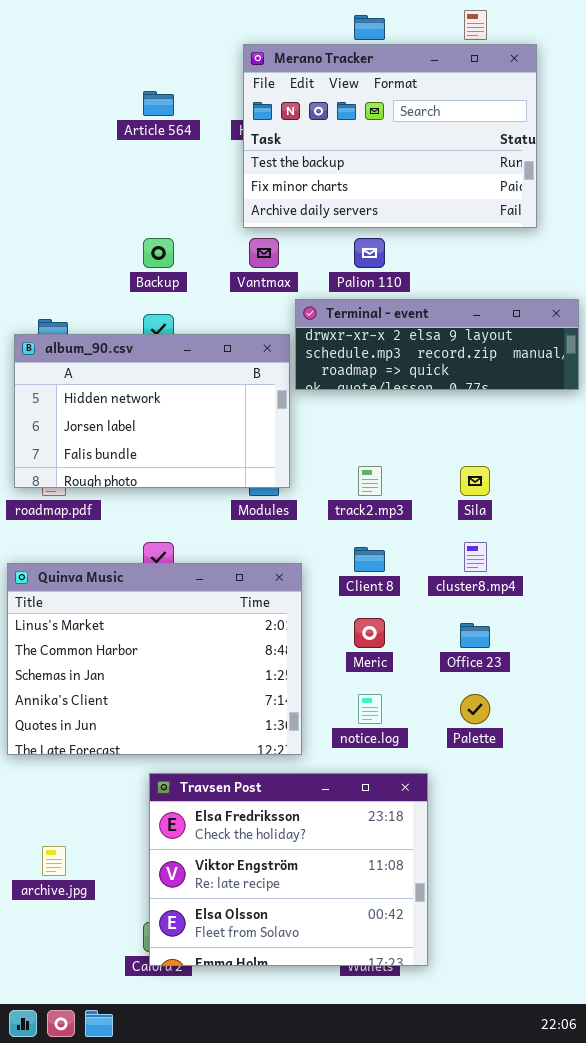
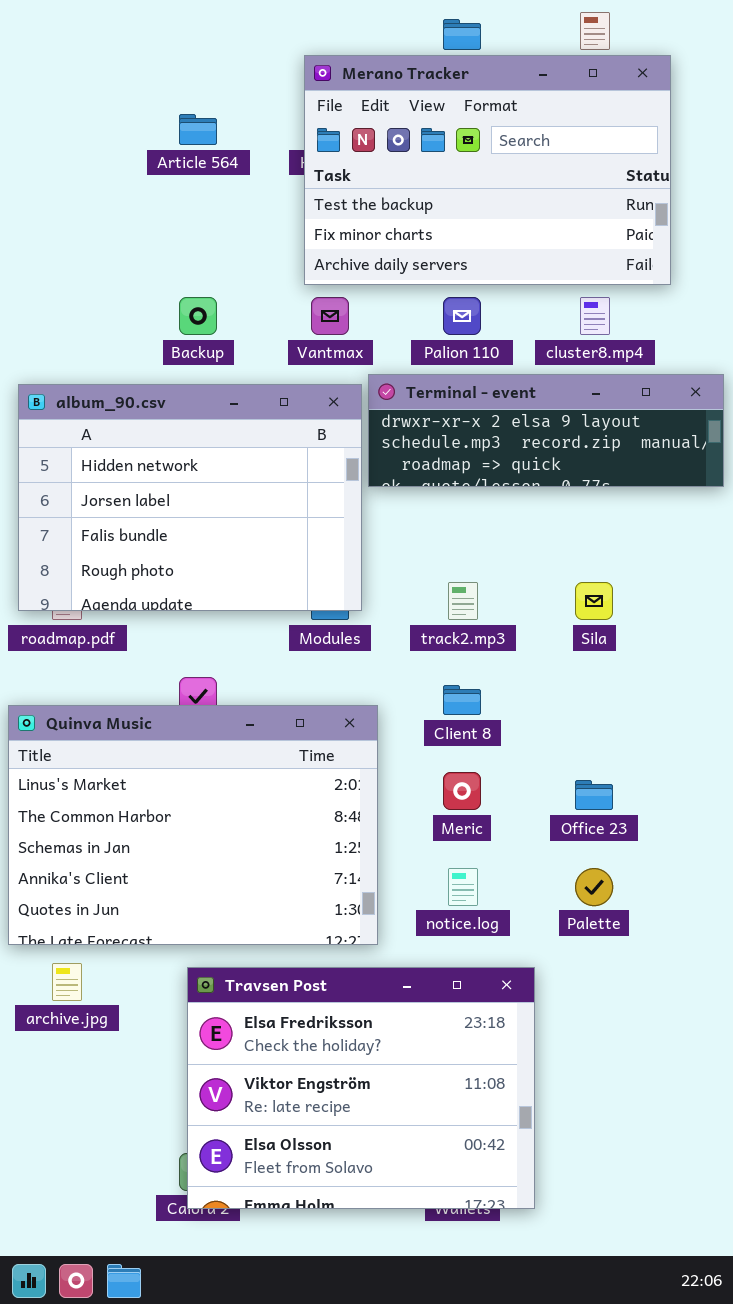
album_90.csv: [14,334,290,488] -> [18,384,362,611], resized
cluster8.mp4: [464,542,487,572] -> [580,297,610,335], moved
archive.jpg: [42,846,66,876] -> [52,963,82,1001], moved

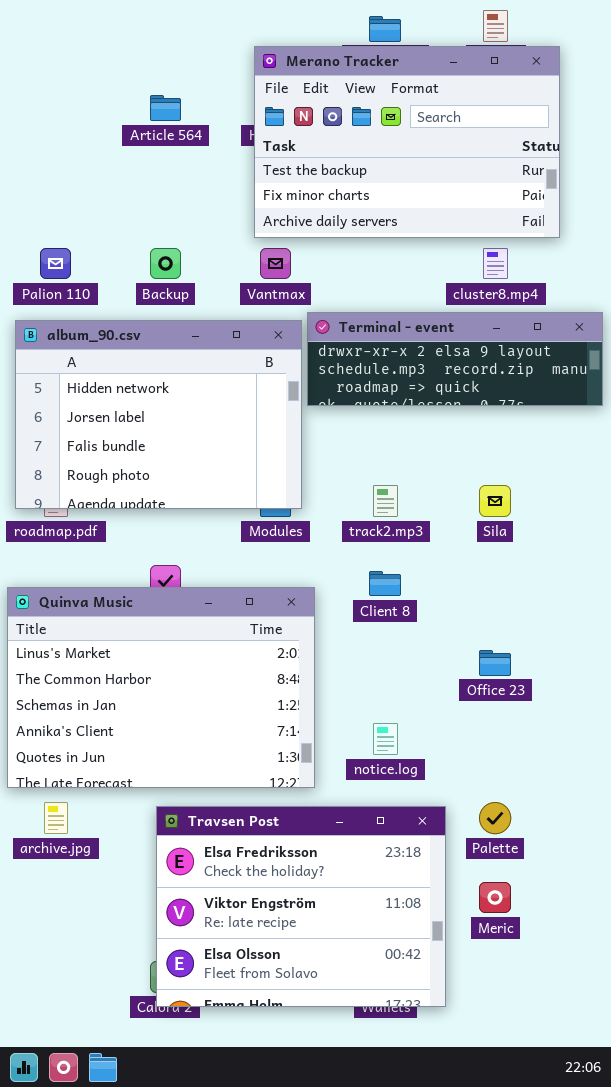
Palion 110: [443,297,481,335] -> [40,248,71,279], moved
Meric: [443,772,481,810] -> [479,882,511,913], moved
Palette: [575,868,613,906] -> [479,802,511,834], moved

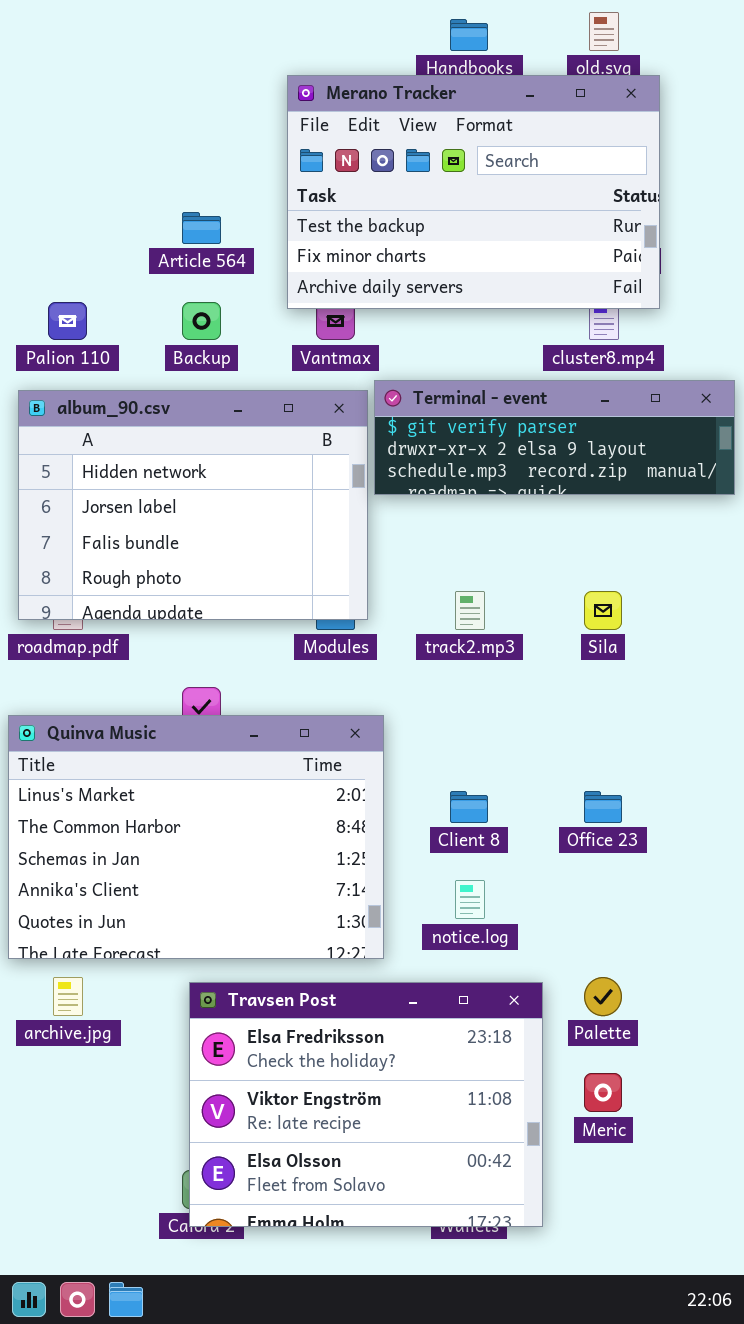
Merano Tracker: [254,46,560,238] -> [287,75,660,309], moved
Article 564: [150,95,181,121] -> [182,212,221,244], moved
Terminal - event: [307,312,603,406] -> [374,380,735,495], scrolled up 1 row
Client 8: [369,571,401,596] -> [450,791,488,823], moved

